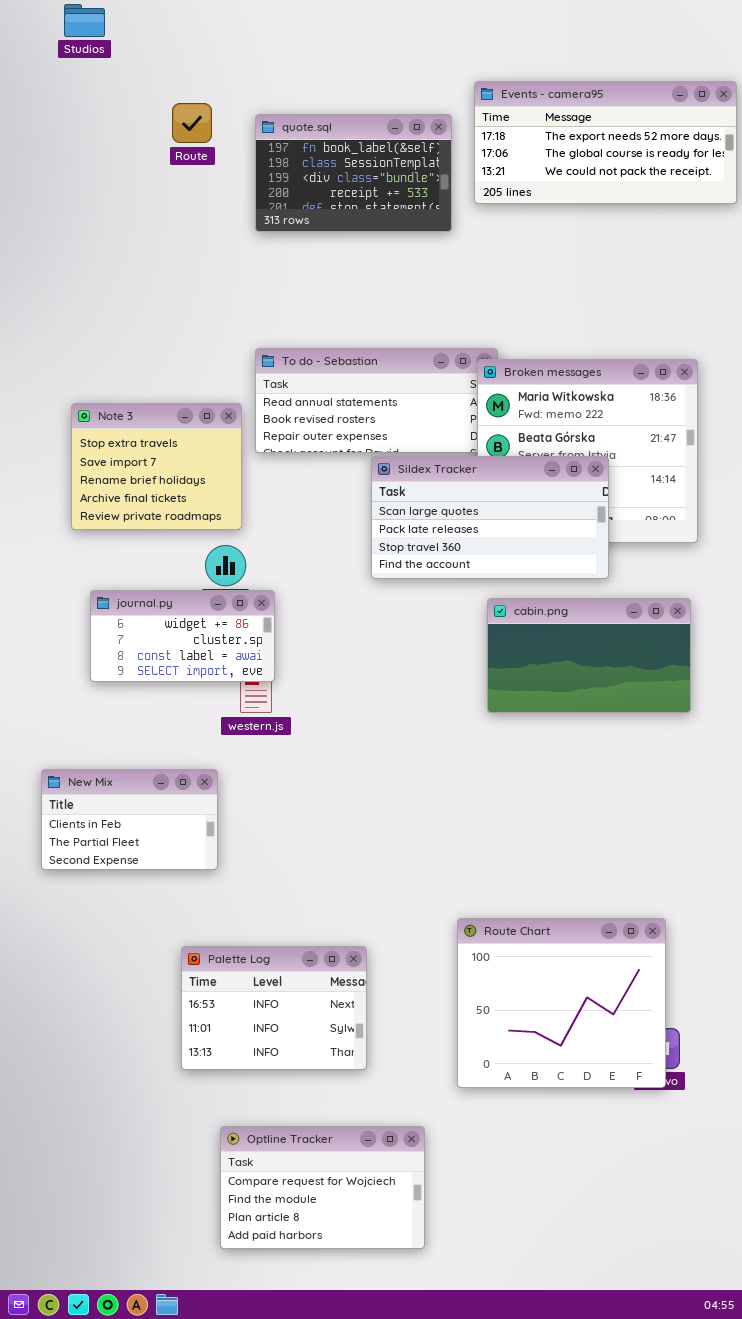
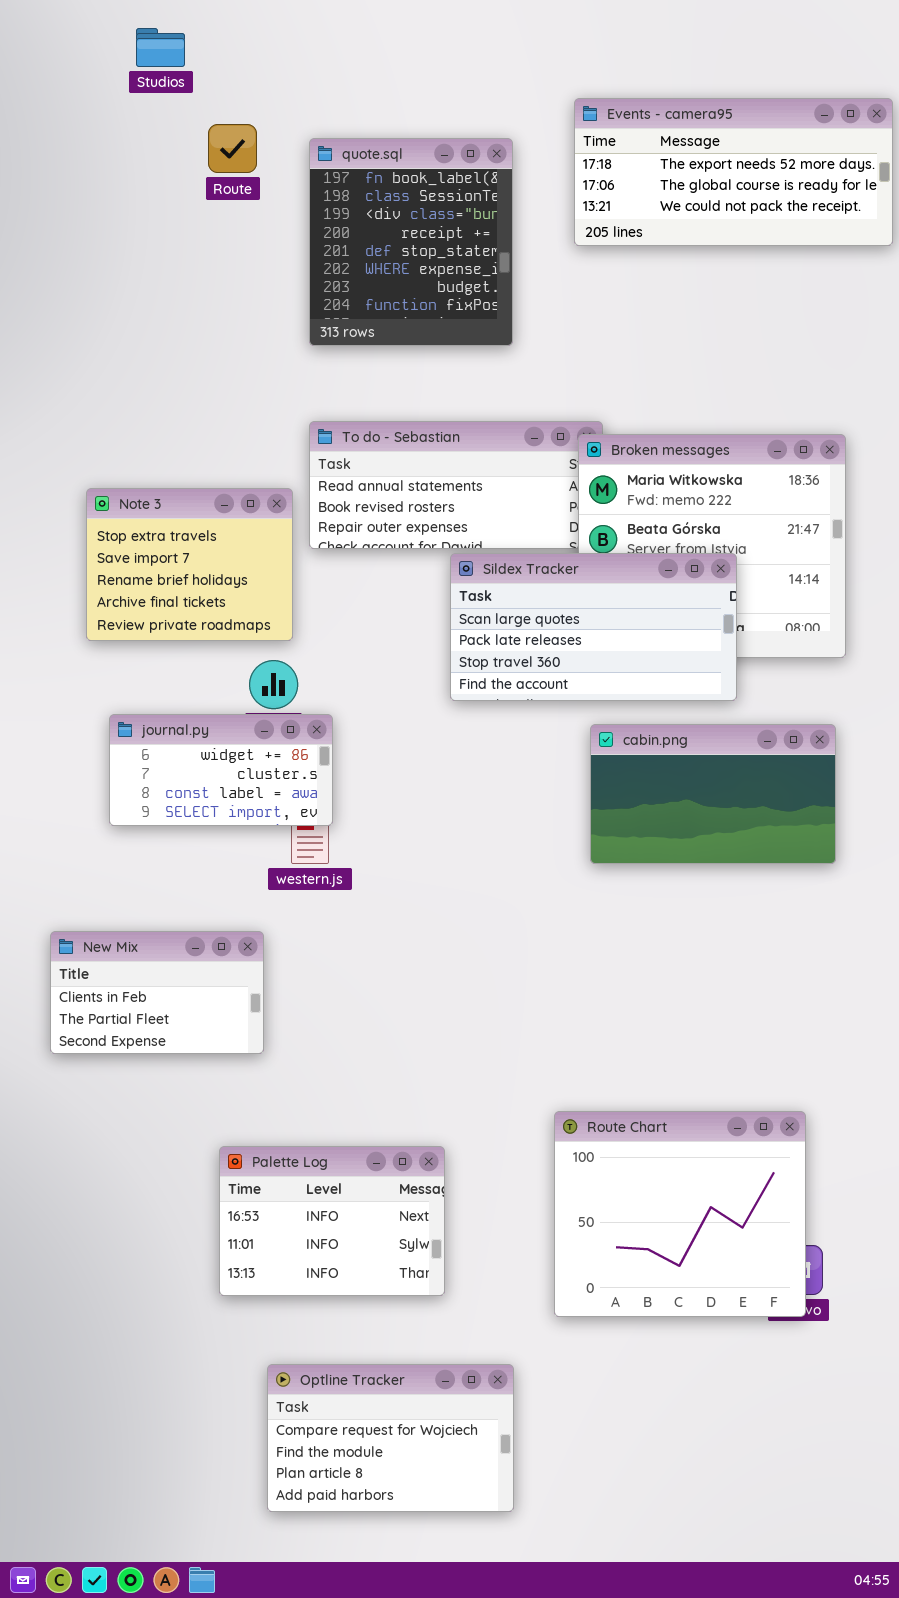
Studios: [64,4,105,37] -> [136,28,185,67], moved
quote.sql: [255,114,452,232] -> [309,138,513,346], resized

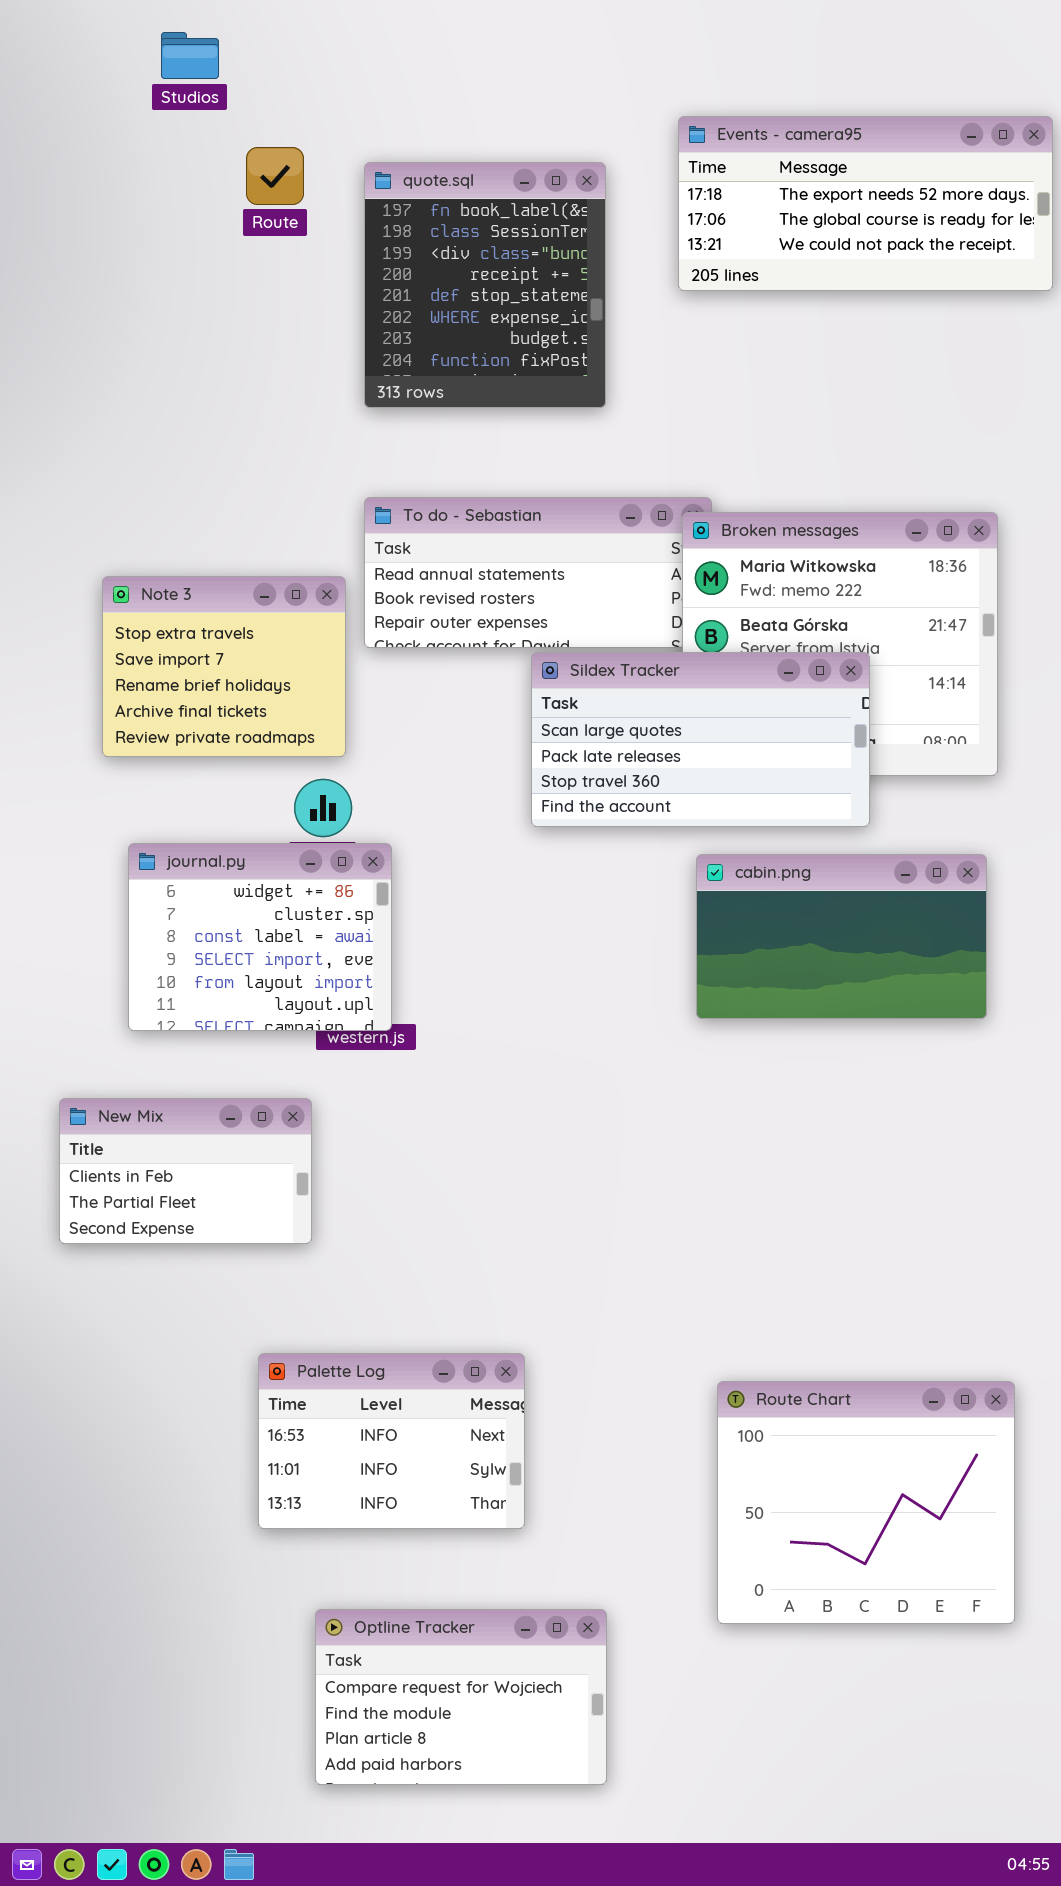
journal.py: [109,714,333,826] -> [128,843,392,1031], resized
Route Chart: [554,1111,806,1317] -> [717,1381,1015,1624], moved

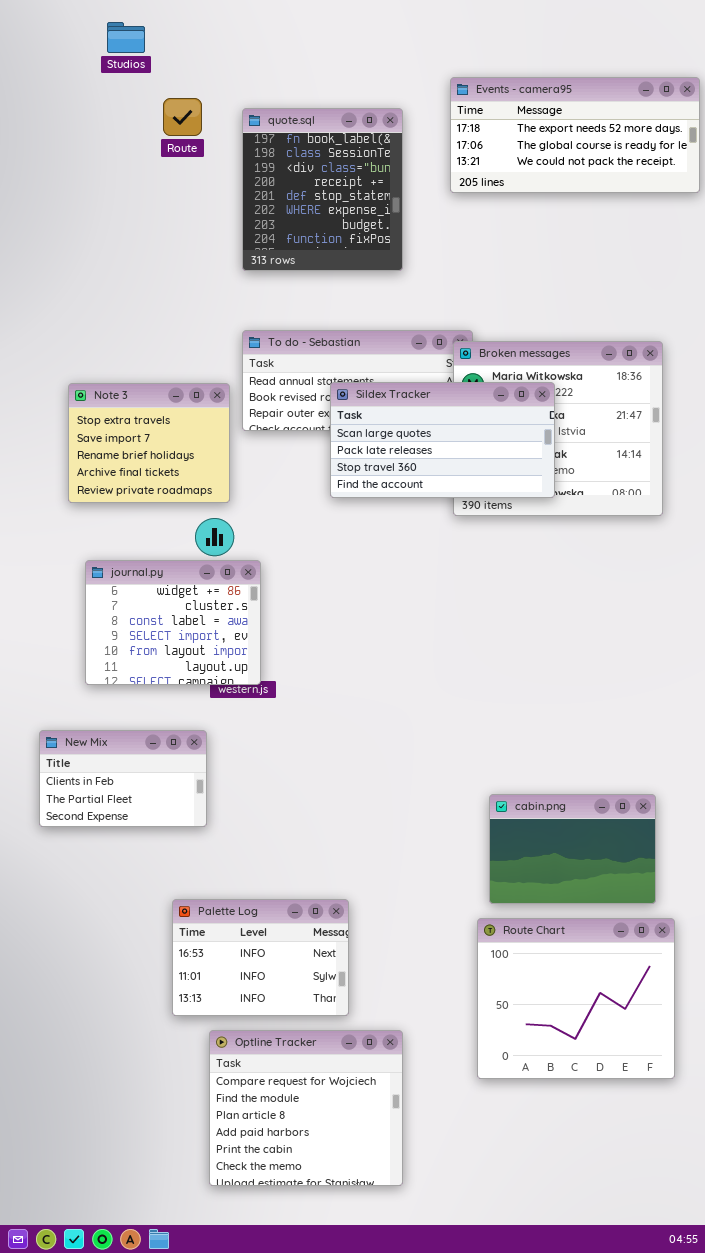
Sildex Tracker: [531,652,870,827] -> [330,382,555,498], moved
cabin.png: [696,854,987,1019] -> [489,794,656,904], moved, resized
Optline Tracker: [315,1609,607,1785] -> [209,1030,403,1186], resized

